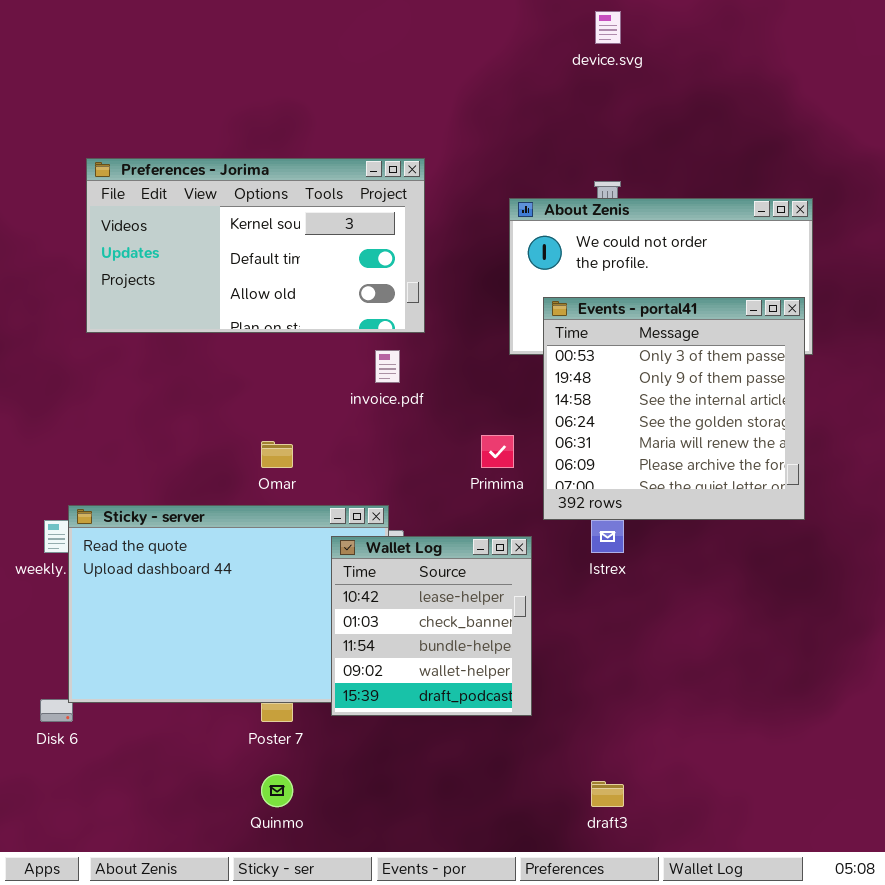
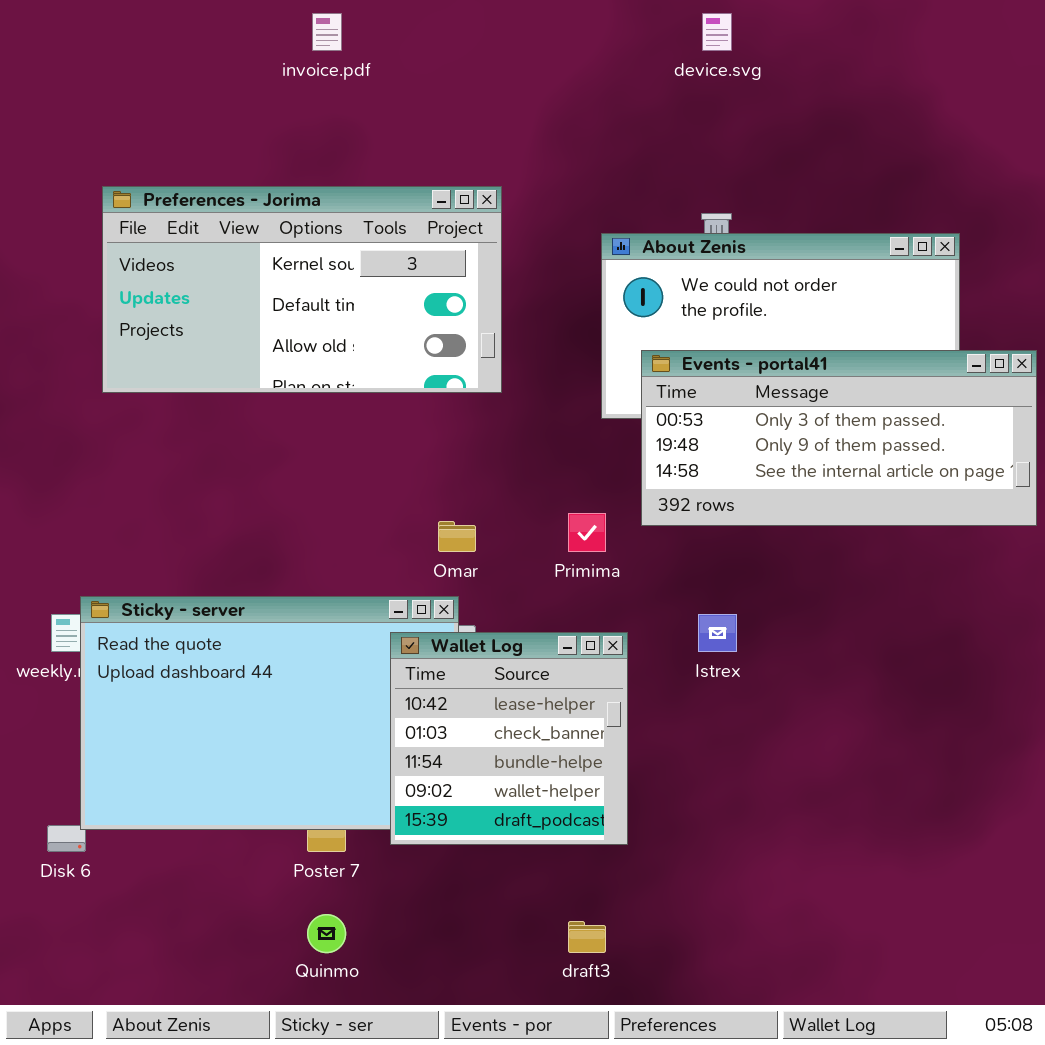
Events - portal41: [543,297,805,520] -> [641,350,1037,526], resized
invoice.pdf: [375,350,400,383] -> [312,13,342,51], moved
Omar: [261,441,293,468] -> [438,521,476,552], moved
draft3: [591,781,624,807] -> [568,921,606,953], moved

